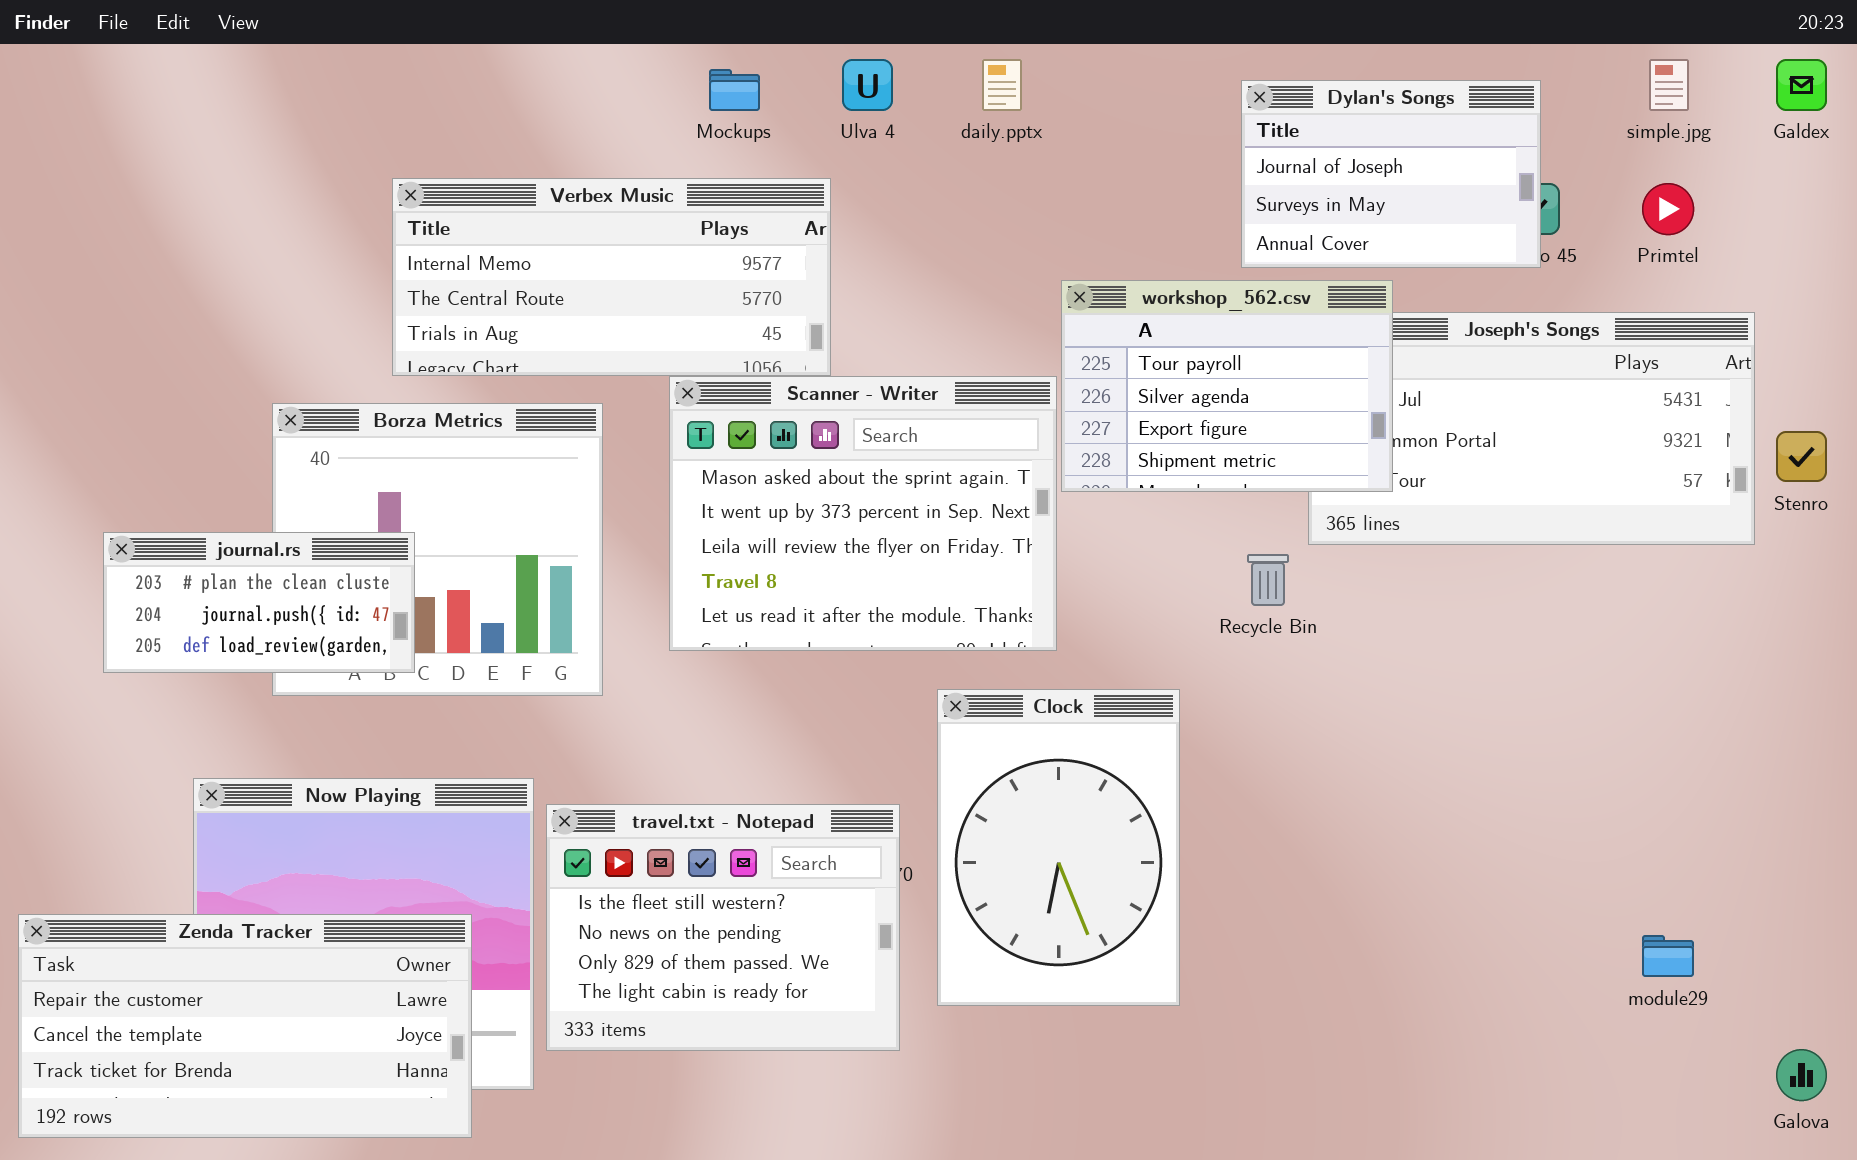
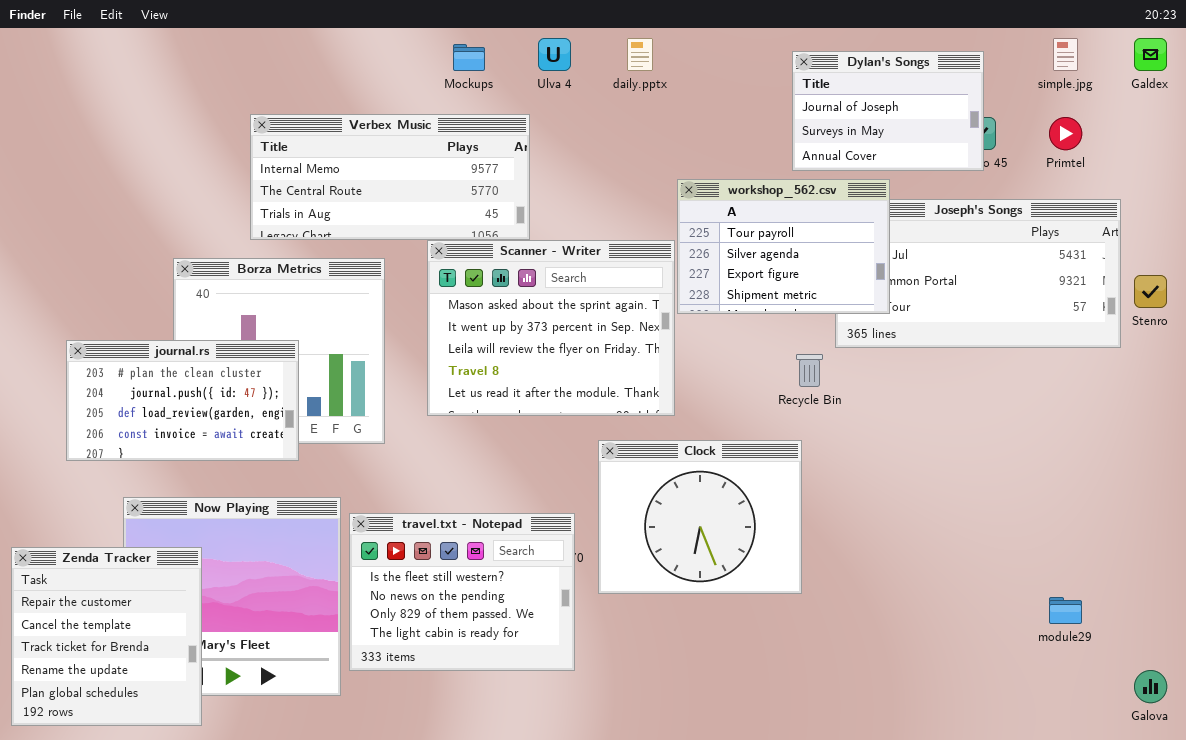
journal.rs: [103,532,415,673] -> [66,340,299,461], resized
Clock: [937,689,1180,1006] -> [598,440,802,594], resized
Zenda Tracker: [18,914,472,1138] -> [11,547,202,726], resized

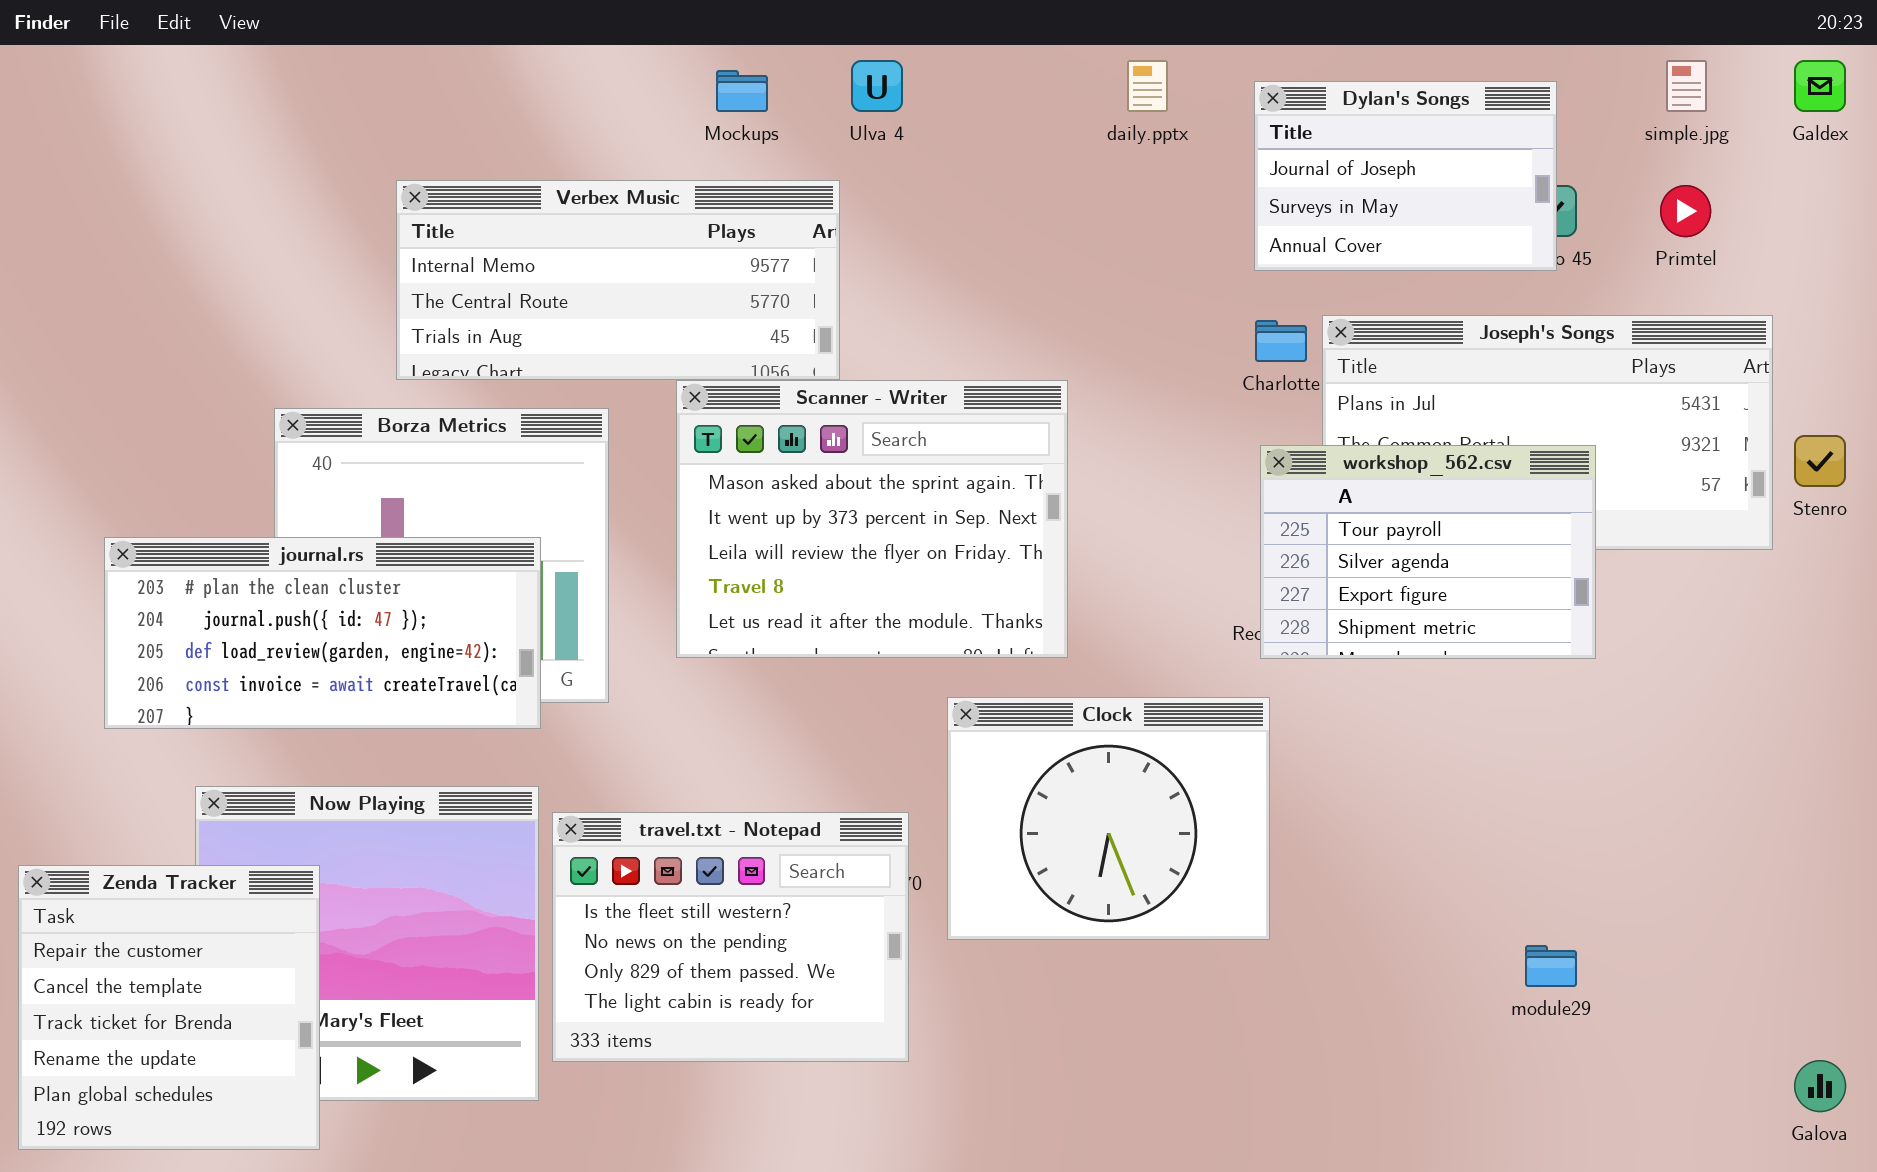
daily.pptx: [627,38,653,71] -> [1127,60,1168,112], moved
workshop_562.csv: [677,179,890,314] -> [1260,445,1596,659], moved
journal.rs: [66,340,299,461] -> [104,537,541,729], resized
module29: [1049,597,1082,624] -> [1525,945,1577,987], moved

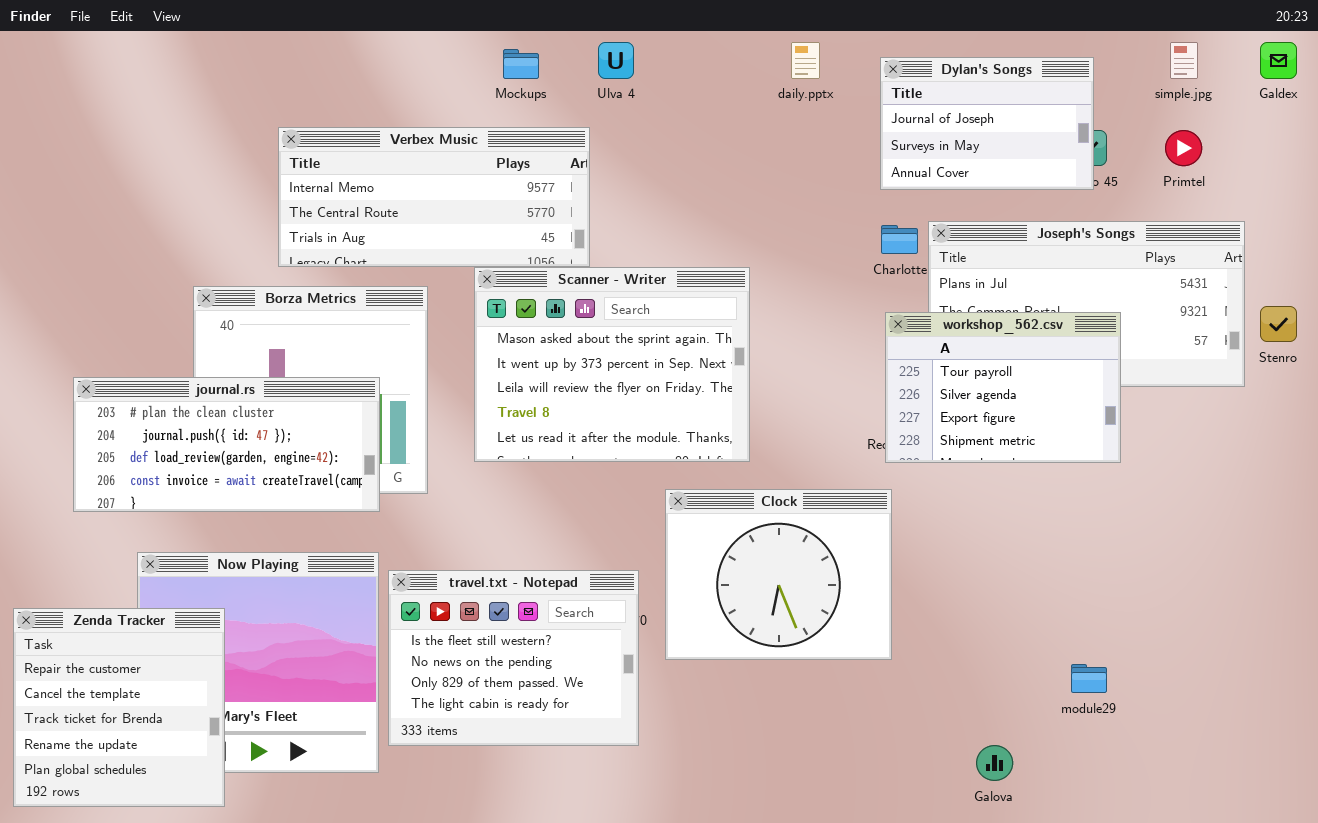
Galova: [1794,1060,1846,1112] -> [976,745,1013,781], moved

